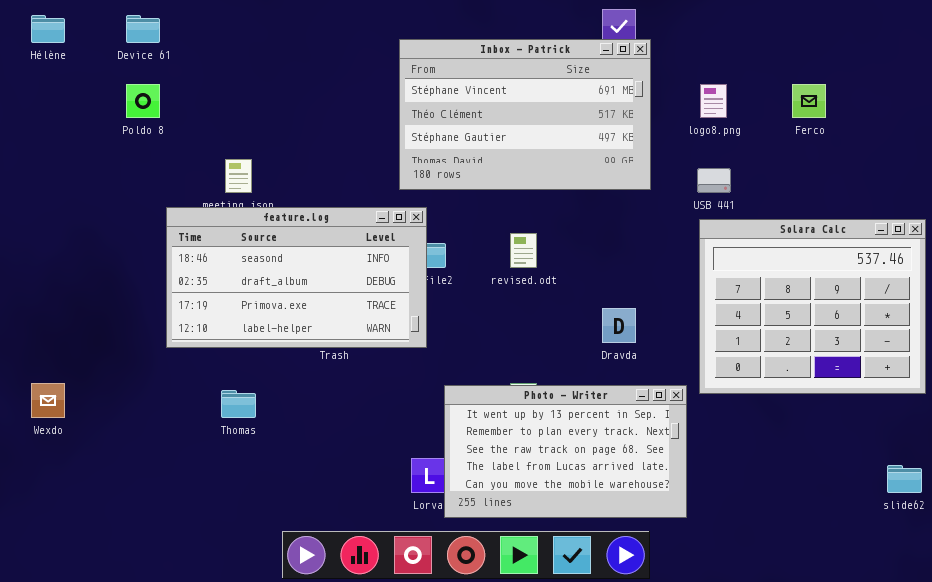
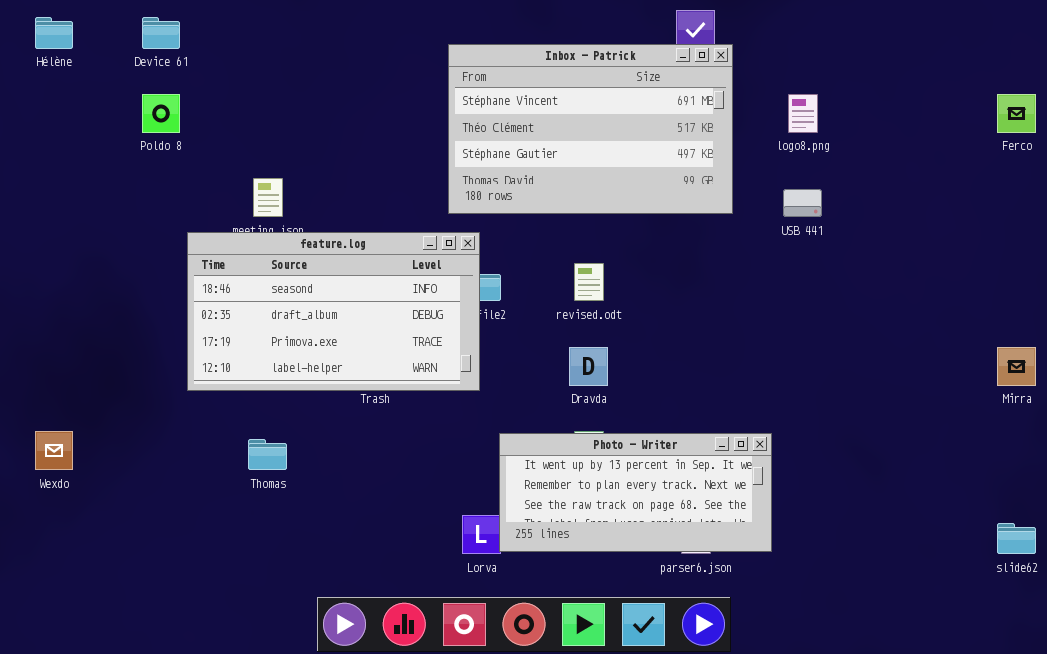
Ferco: [792,84,826,118] -> [997,94,1036,133], moved
Solara Calc: [699,219,926,394] -> none, closed
Dravda: [602,308,636,343] -> [569,347,608,386], moved
Photo - Writer: [444,385,687,518] -> [499,433,772,552], resized

